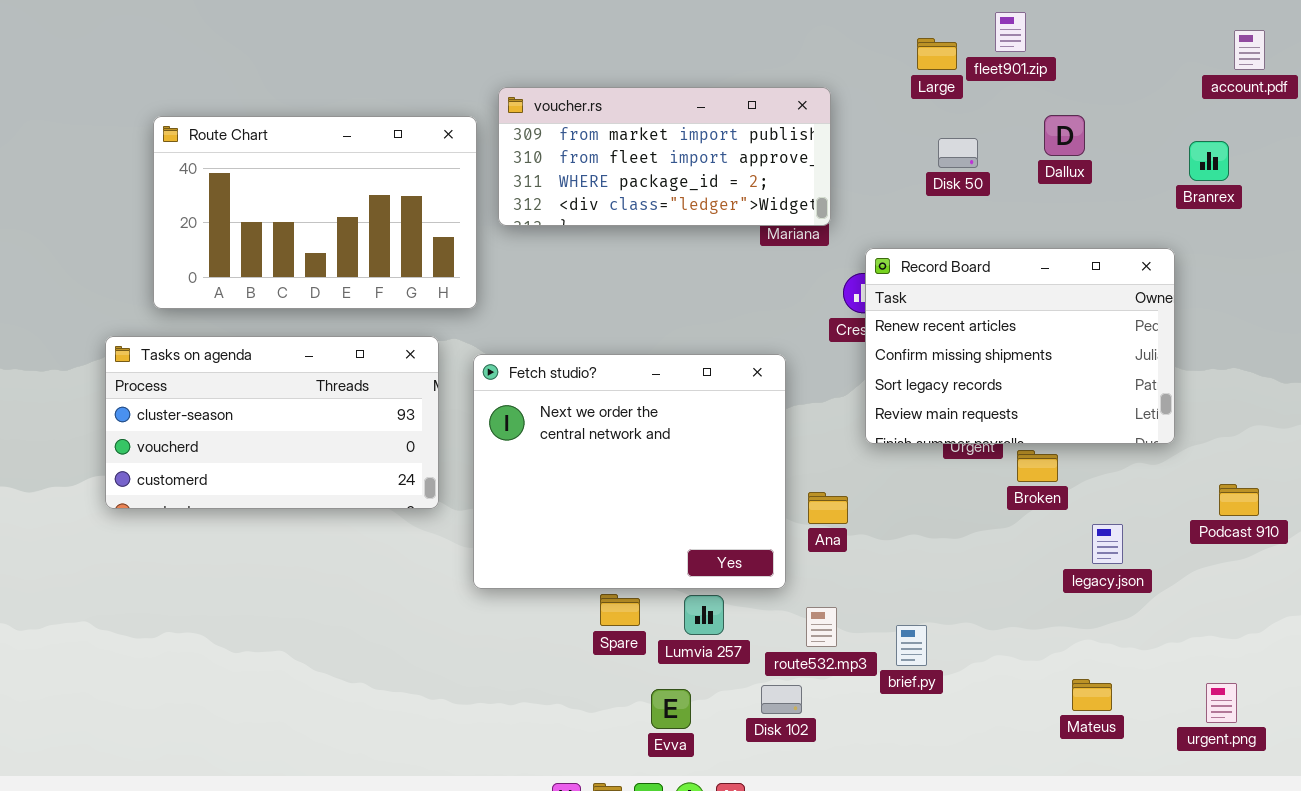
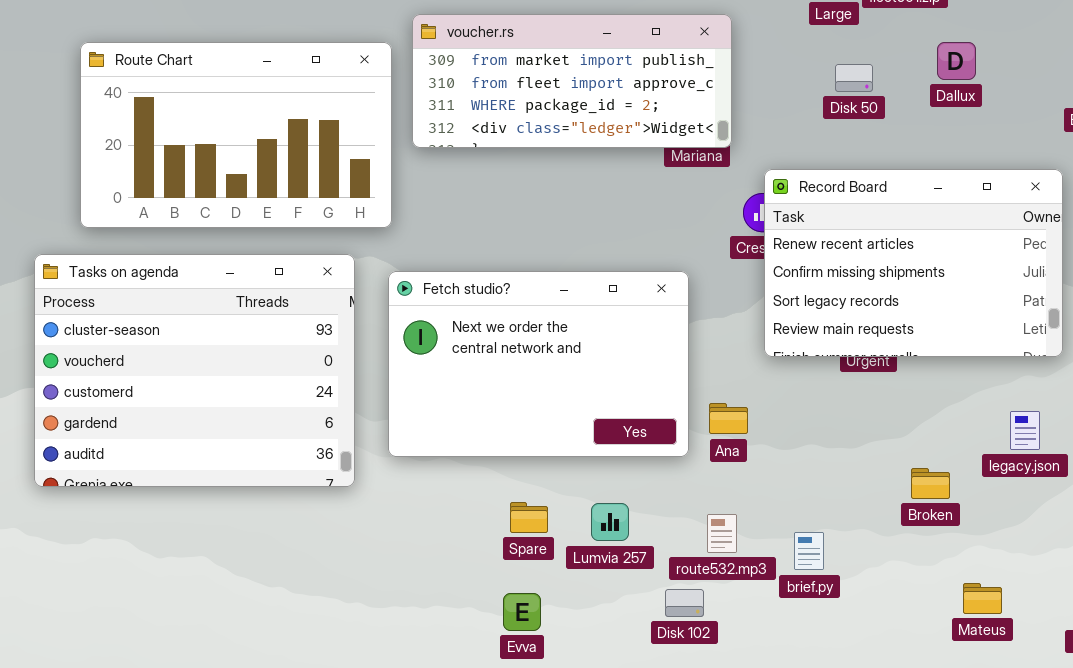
Tasks on agenda: [105,336,439,509] -> [34,254,355,487], resized
Fetch studio?: [473,354,786,589] -> [388,271,689,457], resized
Broken: [1017,450,1058,482] -> [911,468,950,499], moved
legacy.json: [1092,524,1123,564] -> [1010,411,1040,450], moved
Evva: [651,689,691,729] -> [503,593,541,631], moved

